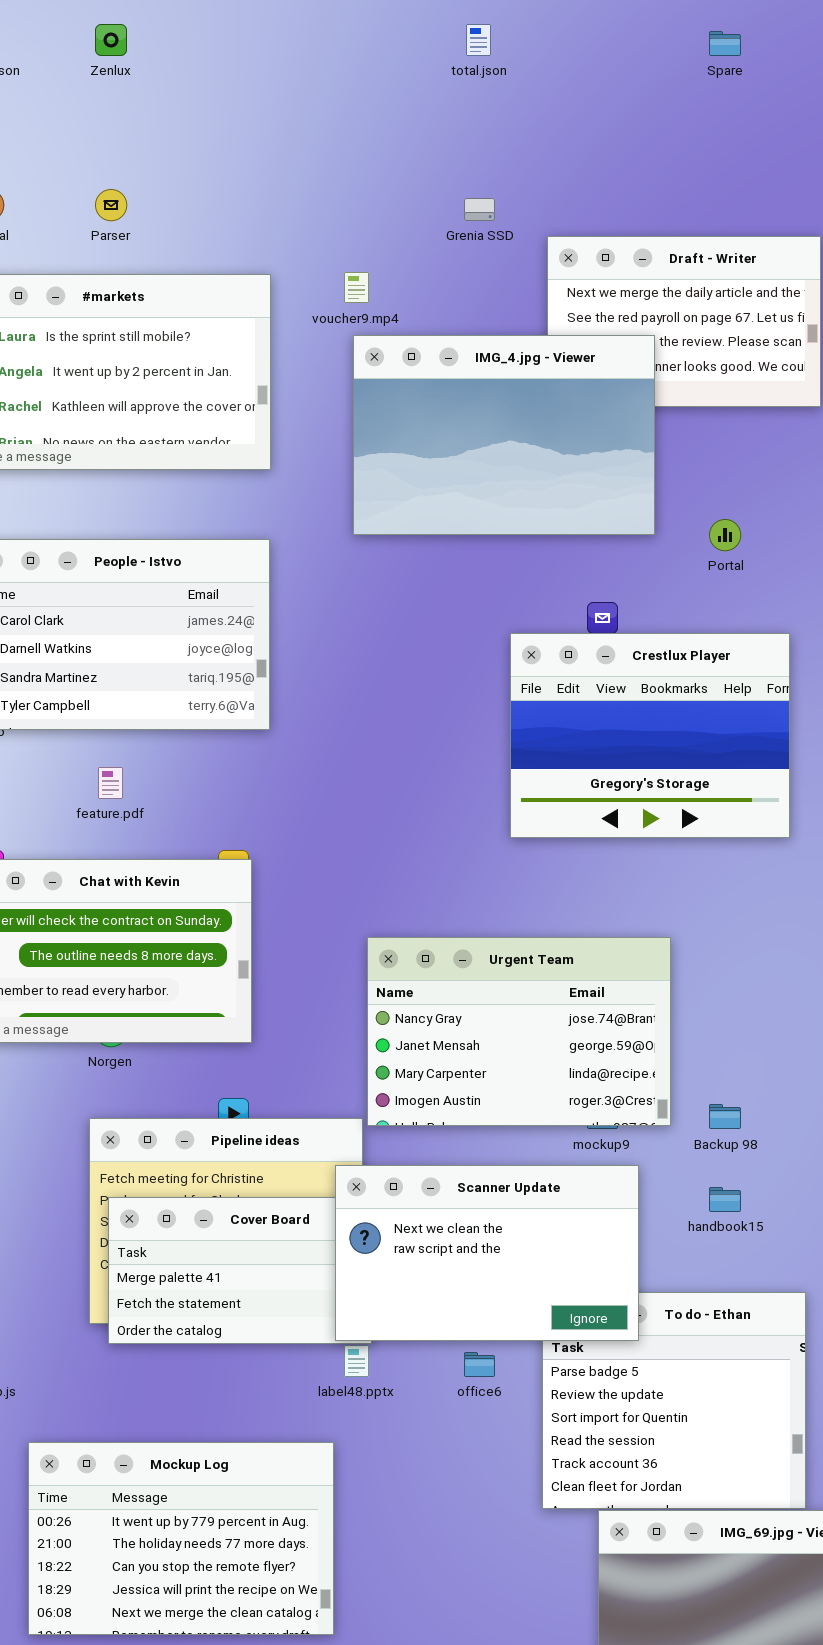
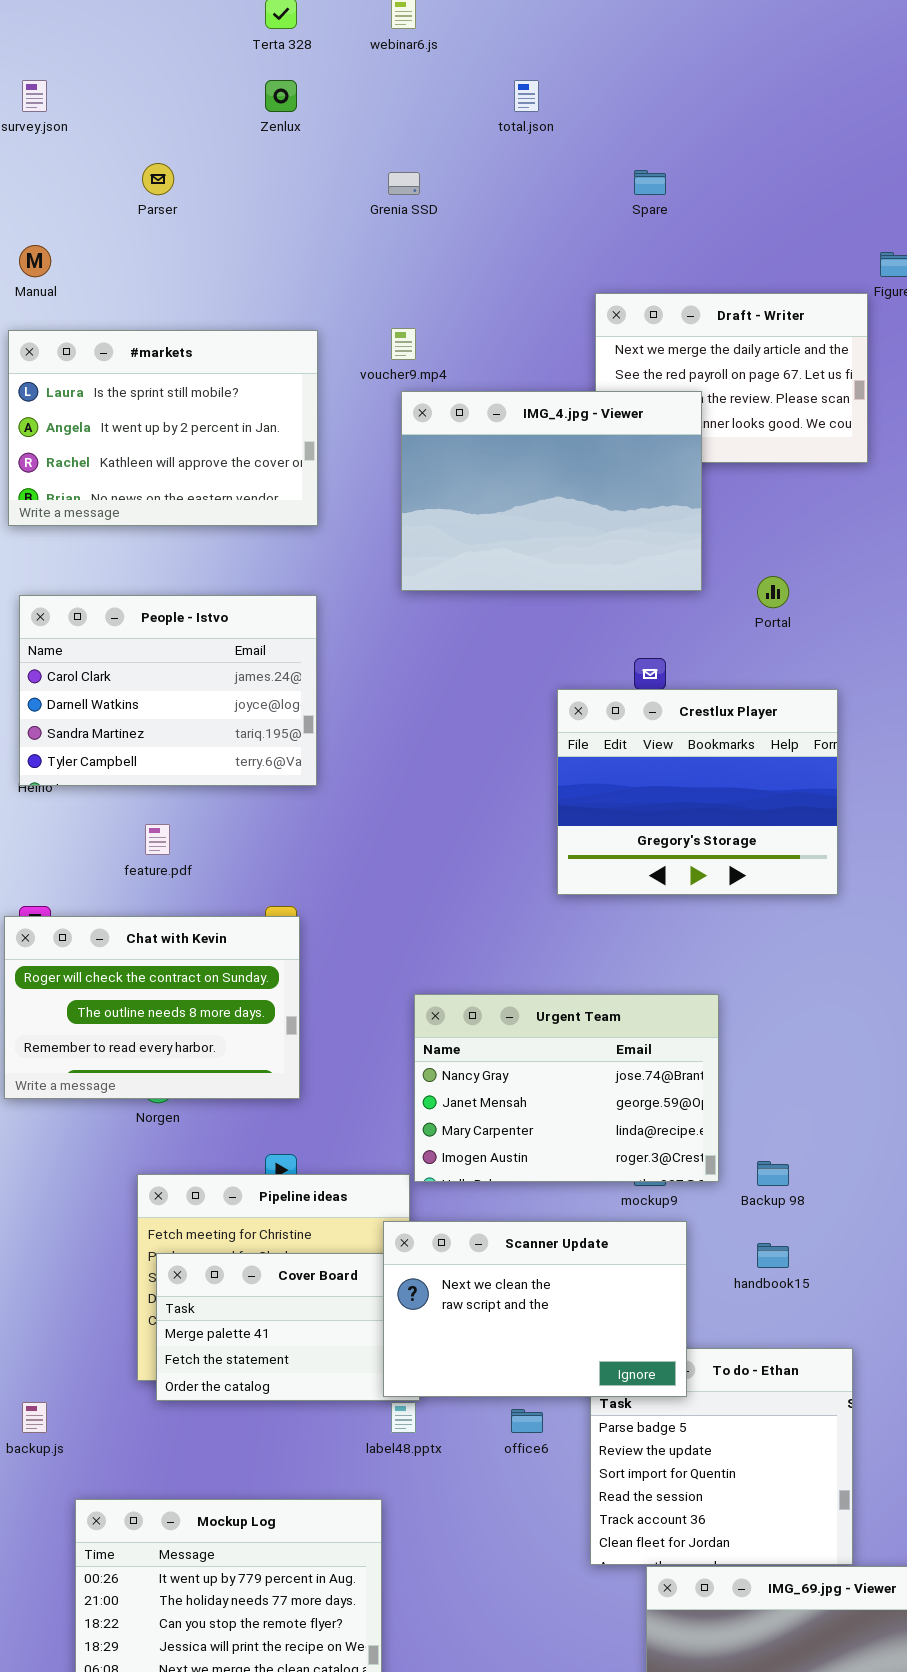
Zenlux: [95,24,127,56] -> [265,80,297,112], moved
Spare: [709,31,741,56] -> [634,170,666,195], moved
Parser: [95,189,127,221] -> [142,163,174,195], moved
Grenia SSD: [464,198,495,221] -> [388,172,420,195], moved

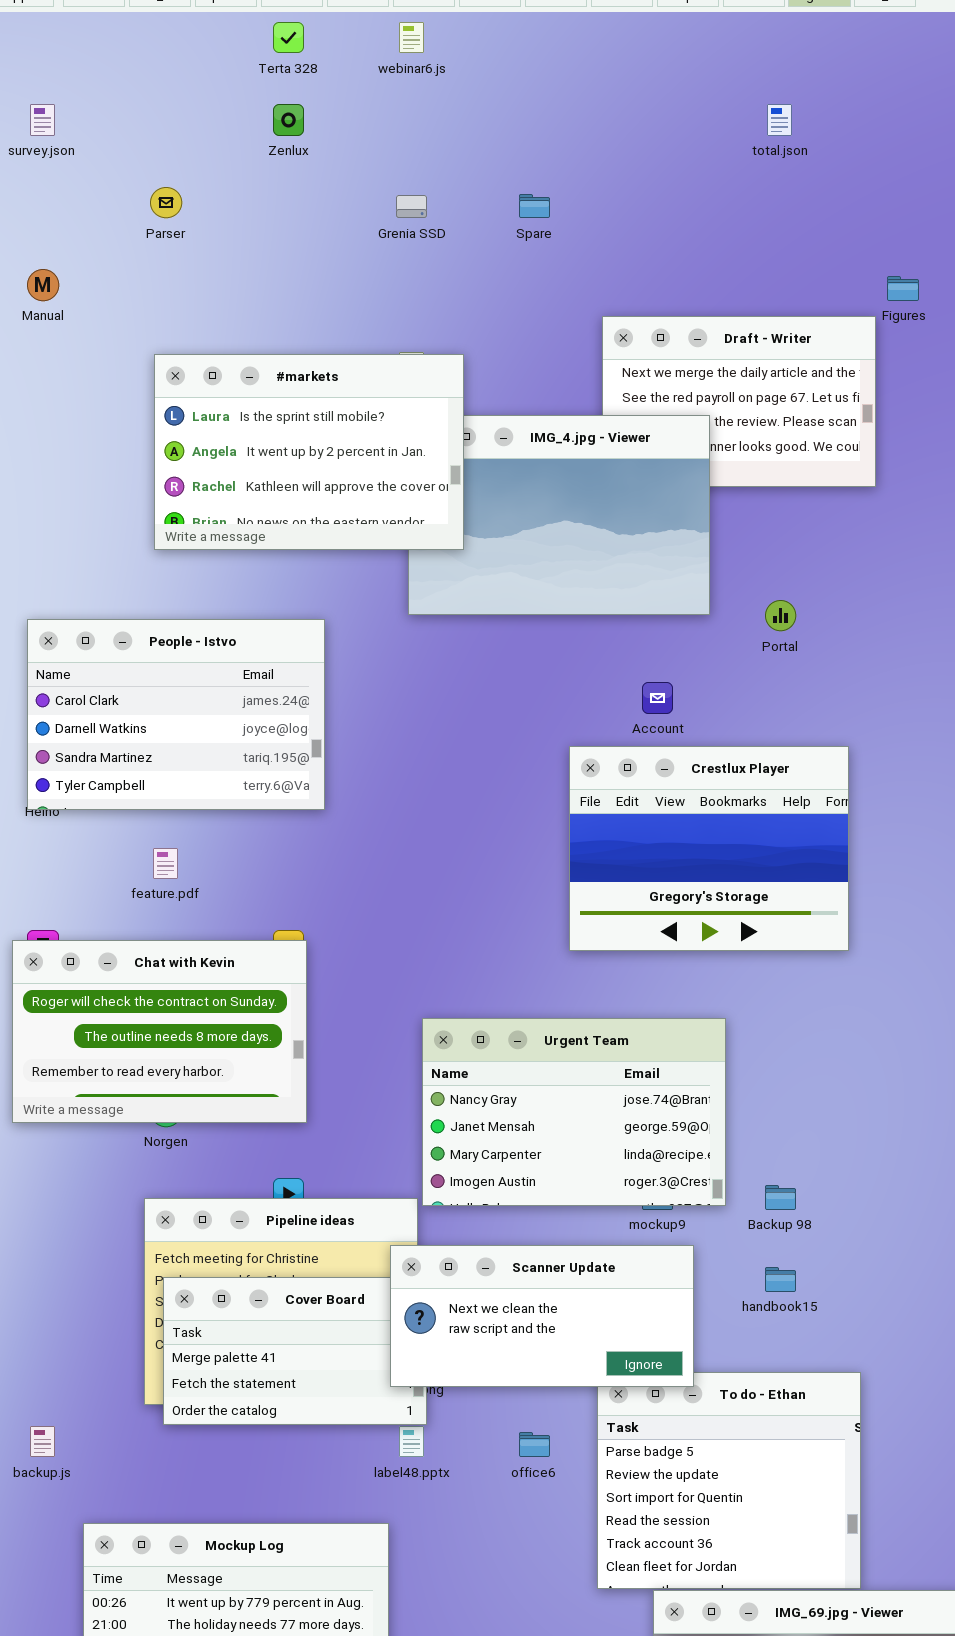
total.json: [514,80,539,112] -> [767,104,792,136], moved
Spare: [634,170,666,195] -> [519,194,550,218], moved
#markets: [8,330,318,526] -> [154,354,464,550], moved
Crestlux Player: [557,689,838,895] -> [569,746,849,951], moved
Scanner Update: [383,1221,687,1397] -> [390,1245,694,1387], resized

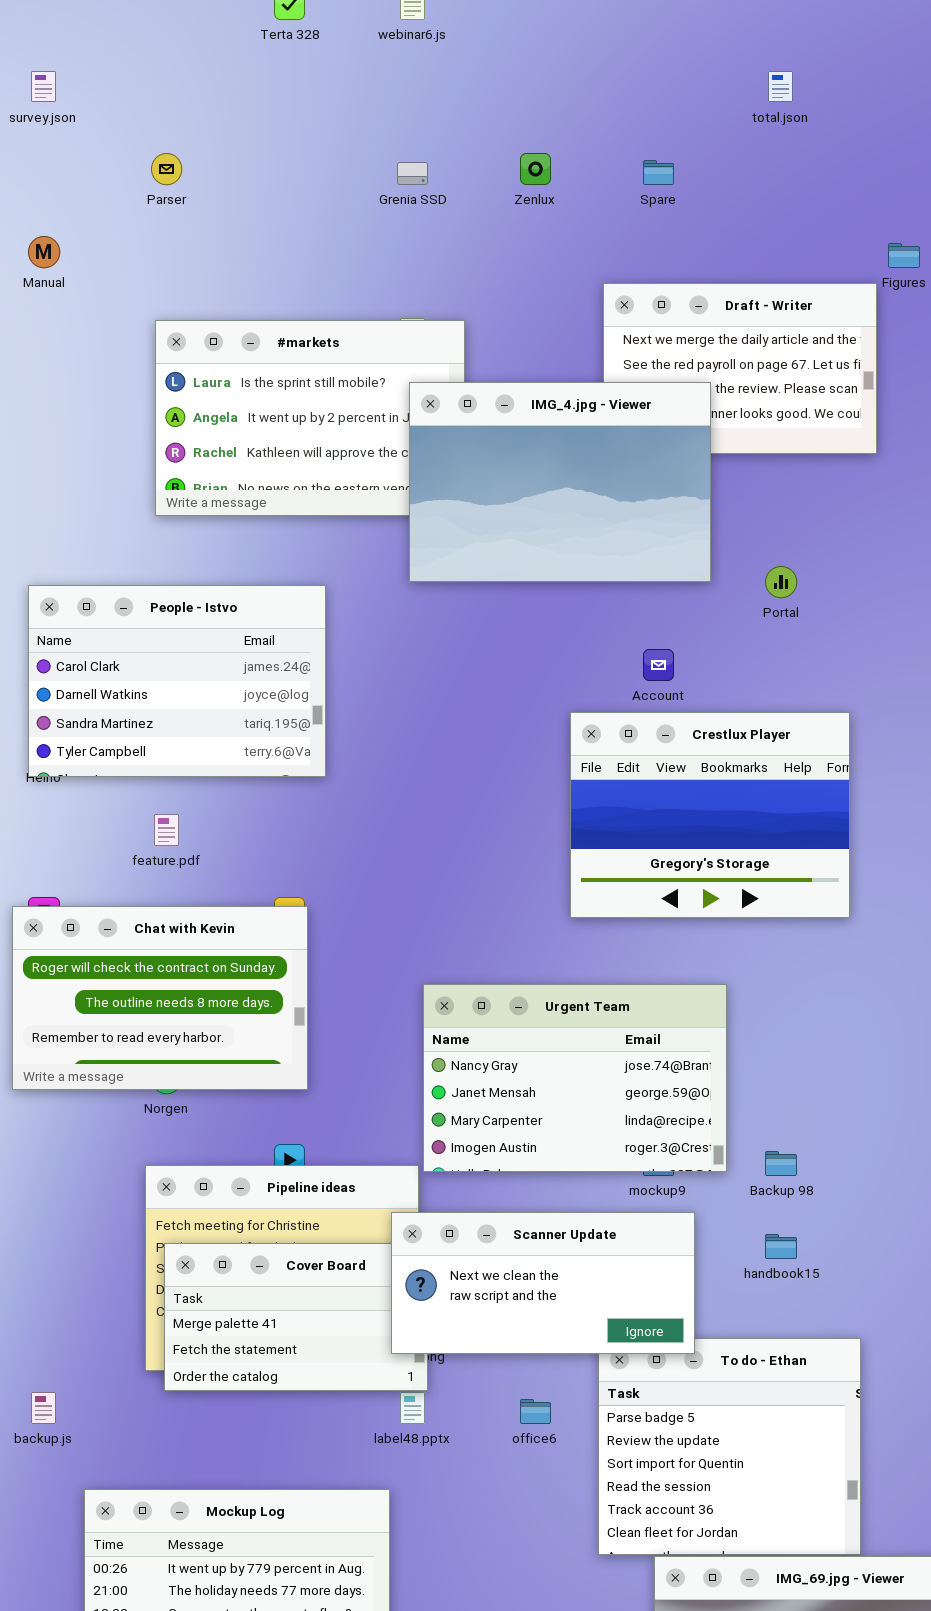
Zenlux: [273,104,304,136] -> [520,153,551,185], moved
Spare: [519,194,550,218] -> [643,160,674,185], moved
IMG_4.jpg - Viewer: [408,415,710,615] -> [409,382,711,582], raised

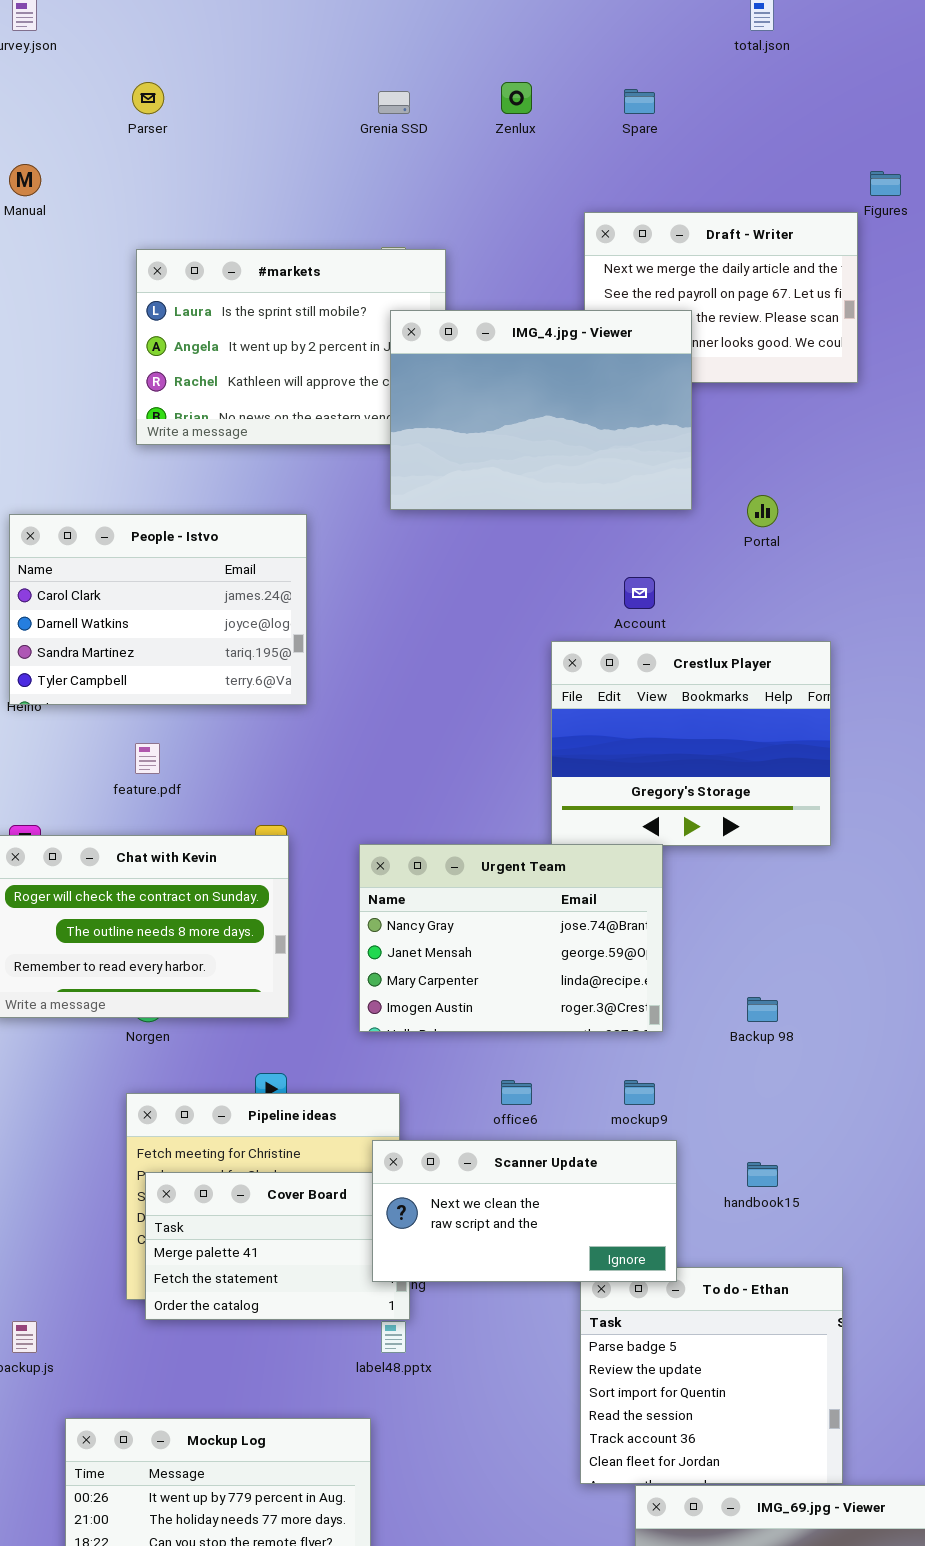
Urgent Team: [423,984,727,1172] -> [359,844,663,1032], moved
Backup 98: [765,1151,797,1176] -> [747,997,778,1022], moved
office6: [520,1399,551,1424] -> [501,1080,532,1105], moved

